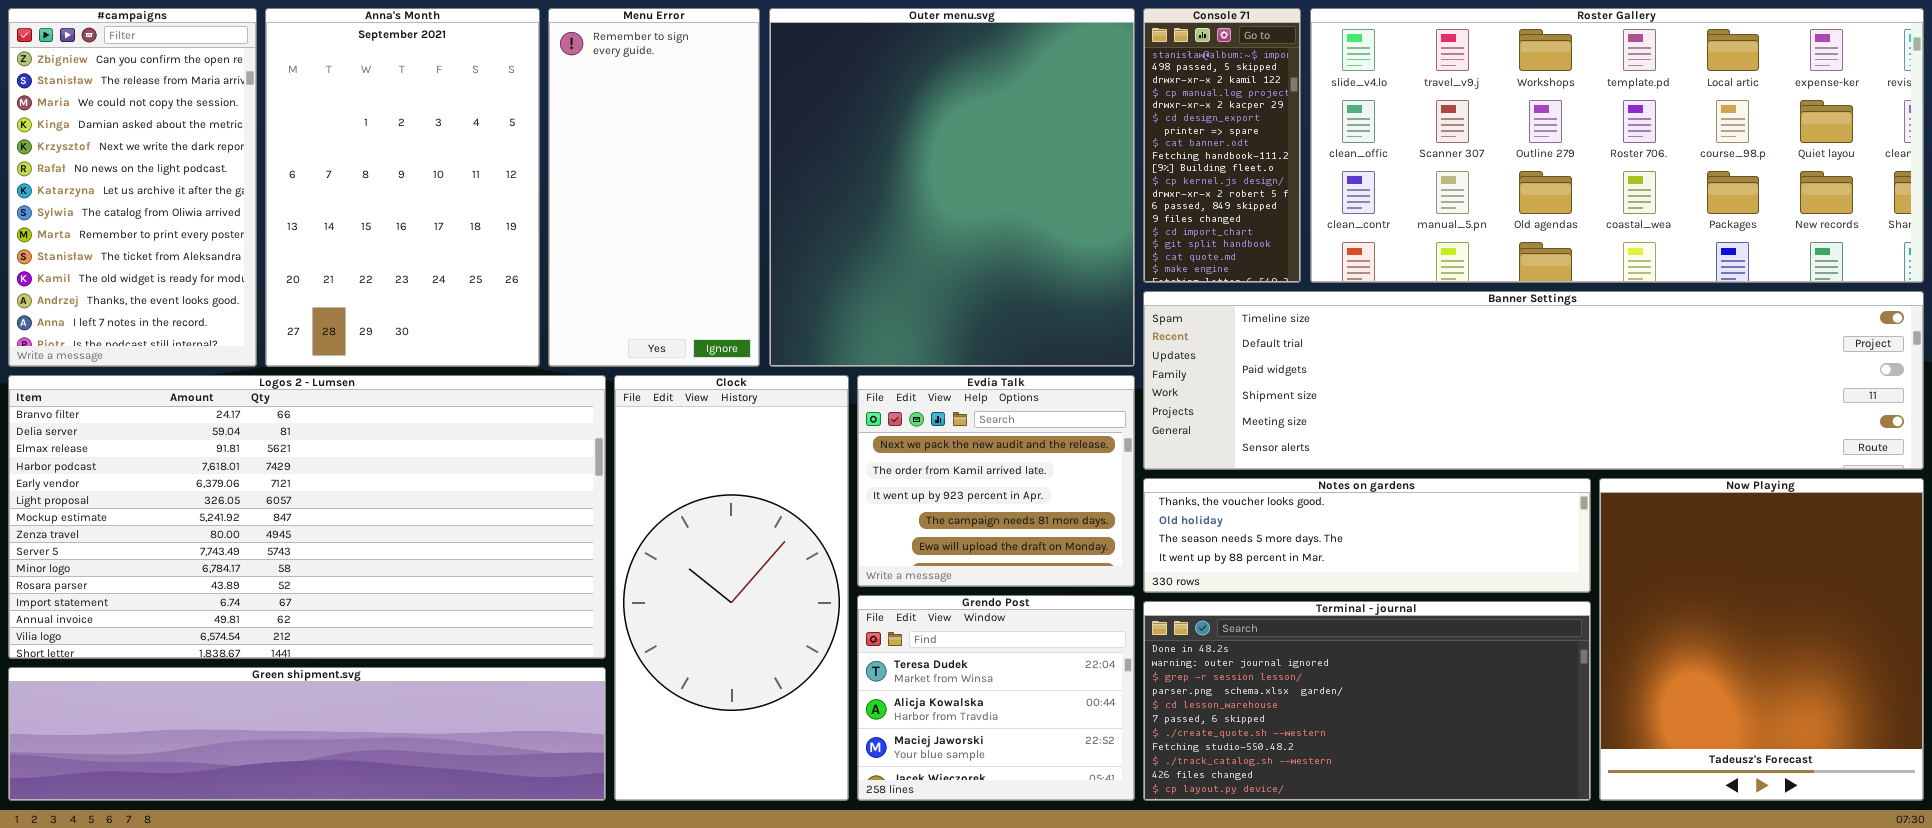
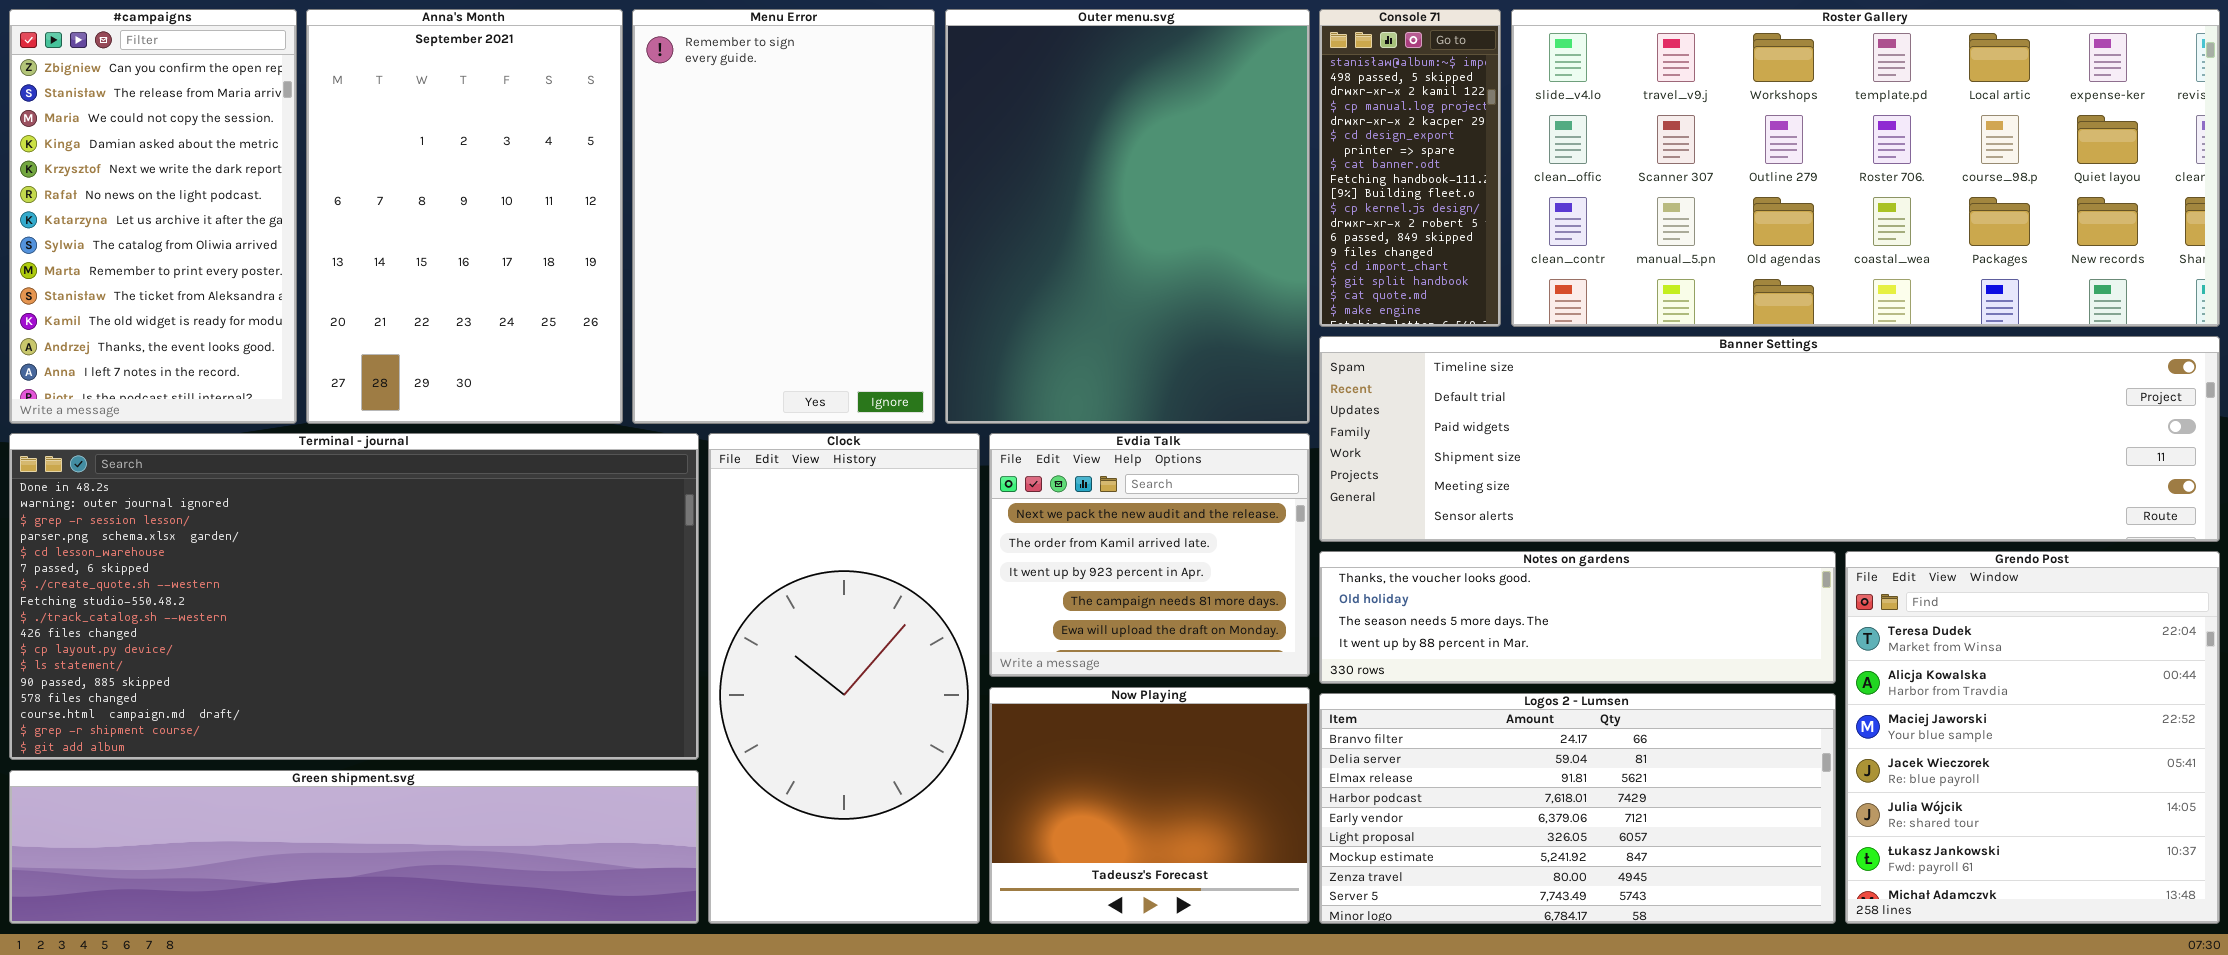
Menu Error: [548,8,760,367] -> [632,9,935,424], resized
Outer menu.svg: [769,8,1135,367] -> [945,9,1310,424], resized
Logos 2 - Lumsen: [8,375,606,659] -> [1319,693,1836,924], moved, resized
Now Playing: [1599,478,1924,801] -> [989,687,1310,924], moved, resized
Grendo Post: [857,595,1135,801] -> [1845,551,2220,924], moved, resized
Terminal - journal: [1143,601,1591,801] -> [9,433,699,760], moved, resized

